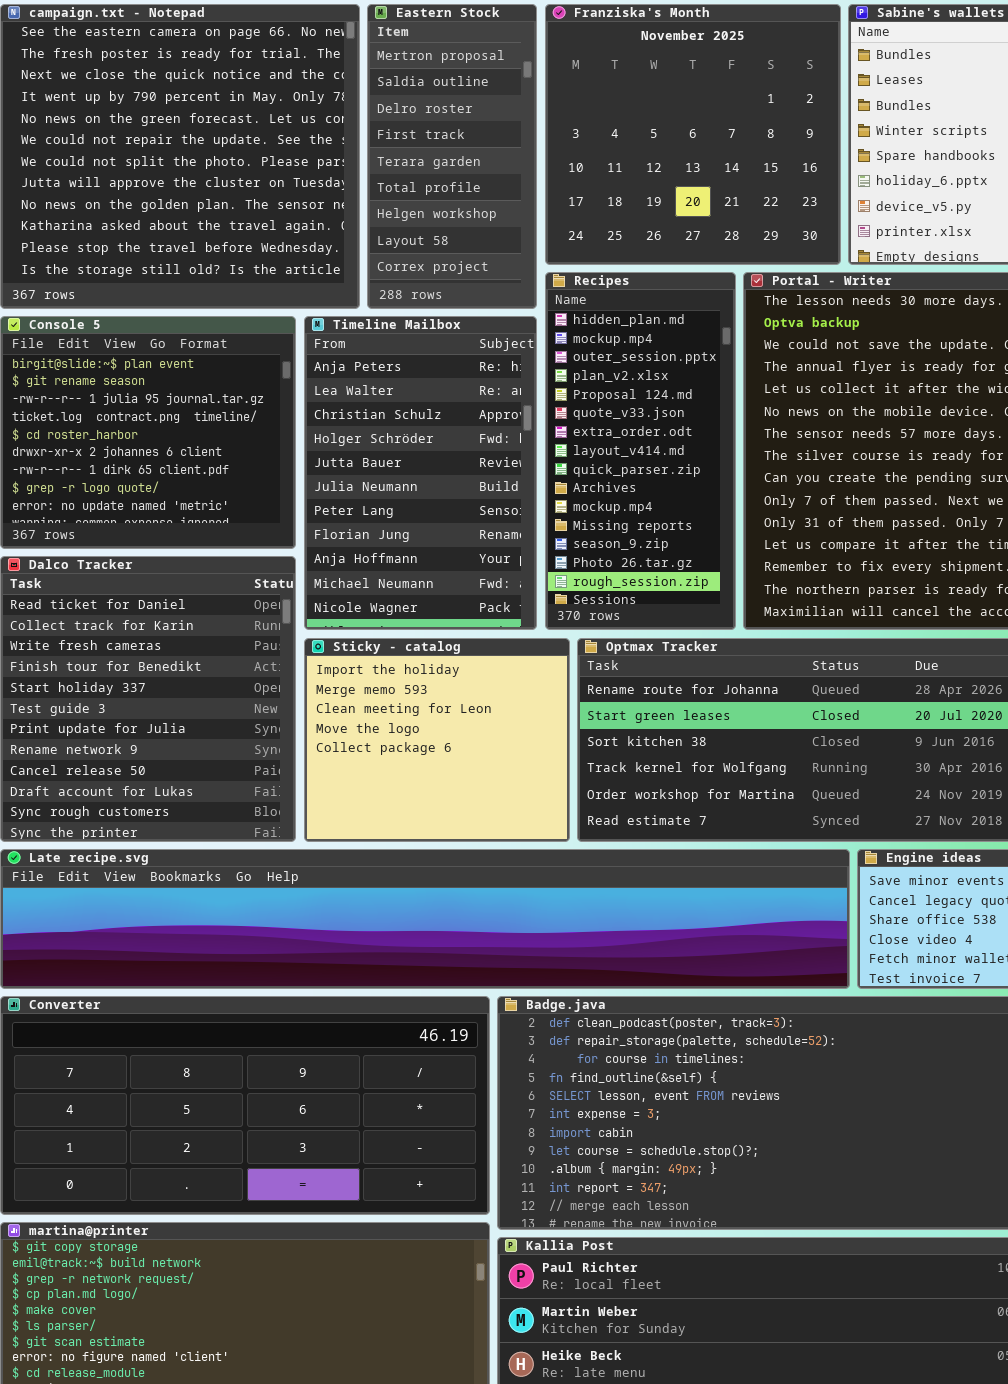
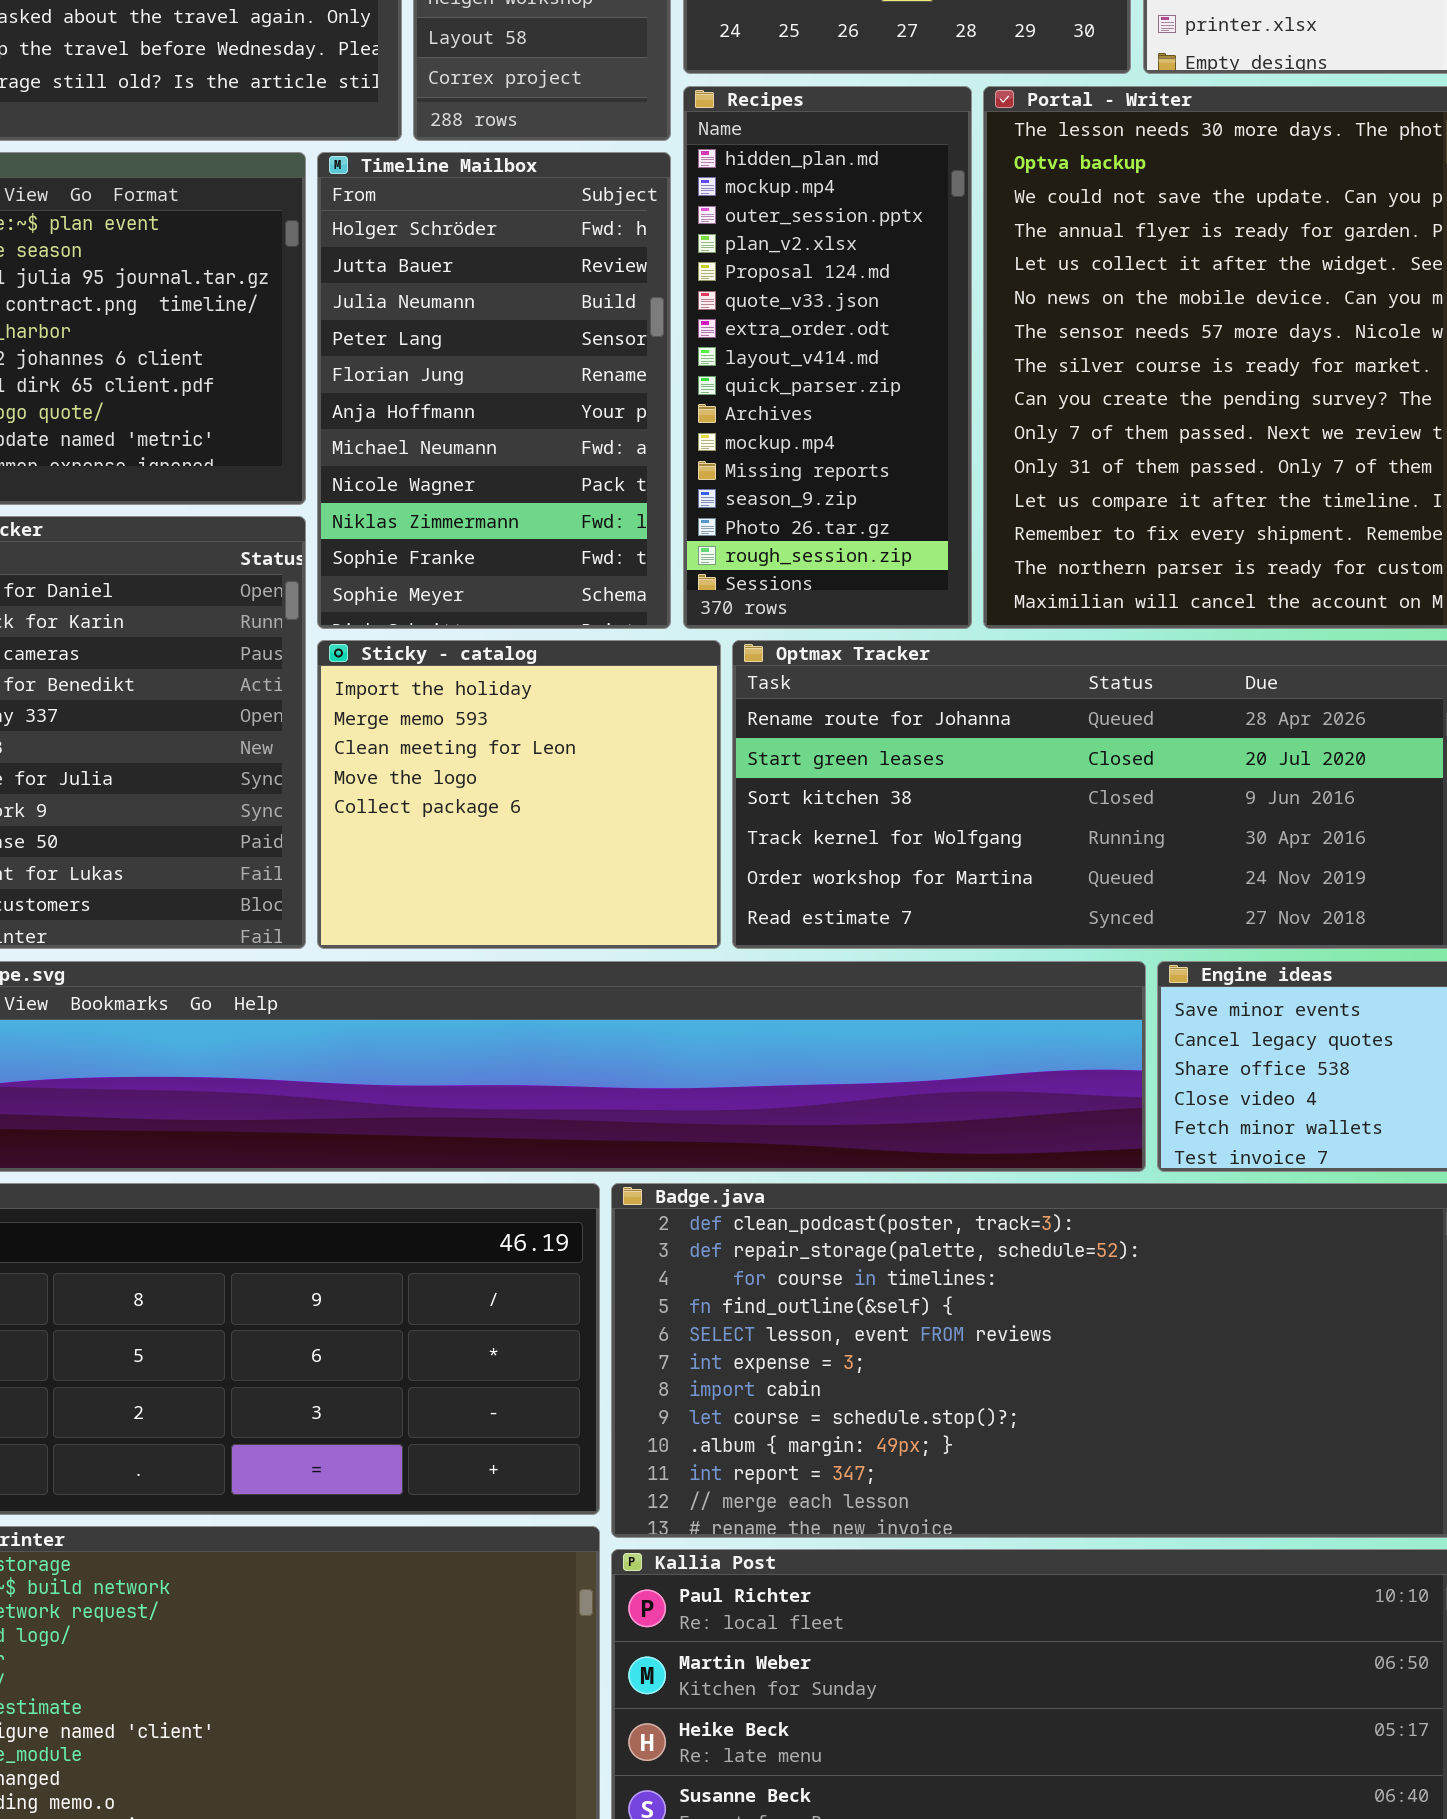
Timeline Mailbox: [304,316,537,630] -> [317,152,671,629], scrolled down 3 rows

